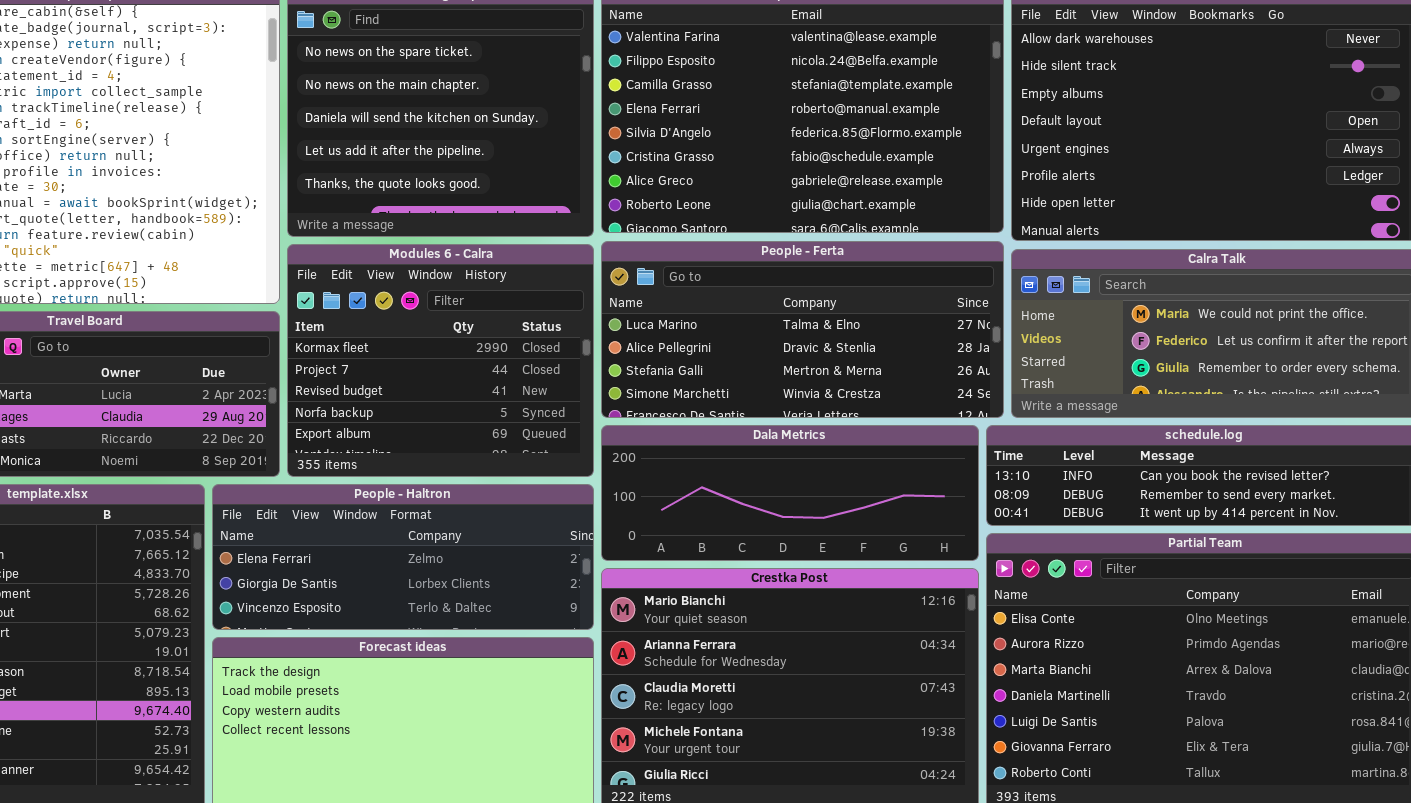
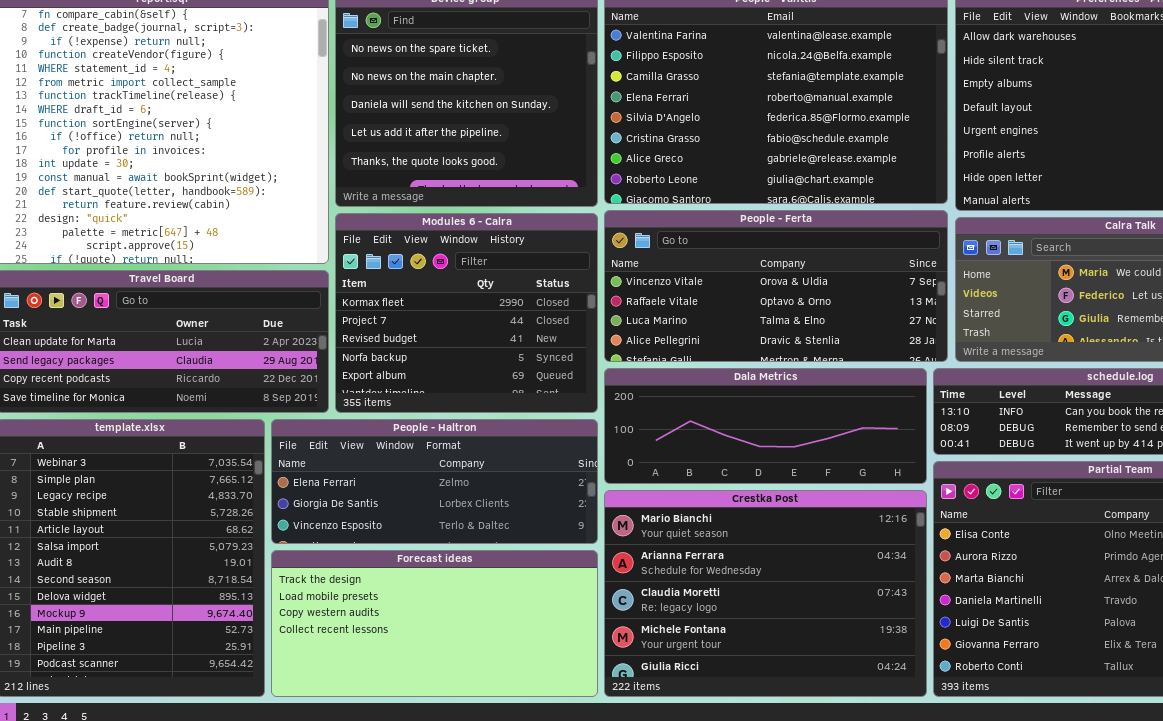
People - Ferta: [601,241,1004,418] -> [604,210,948,362], scrolled up 2 rows

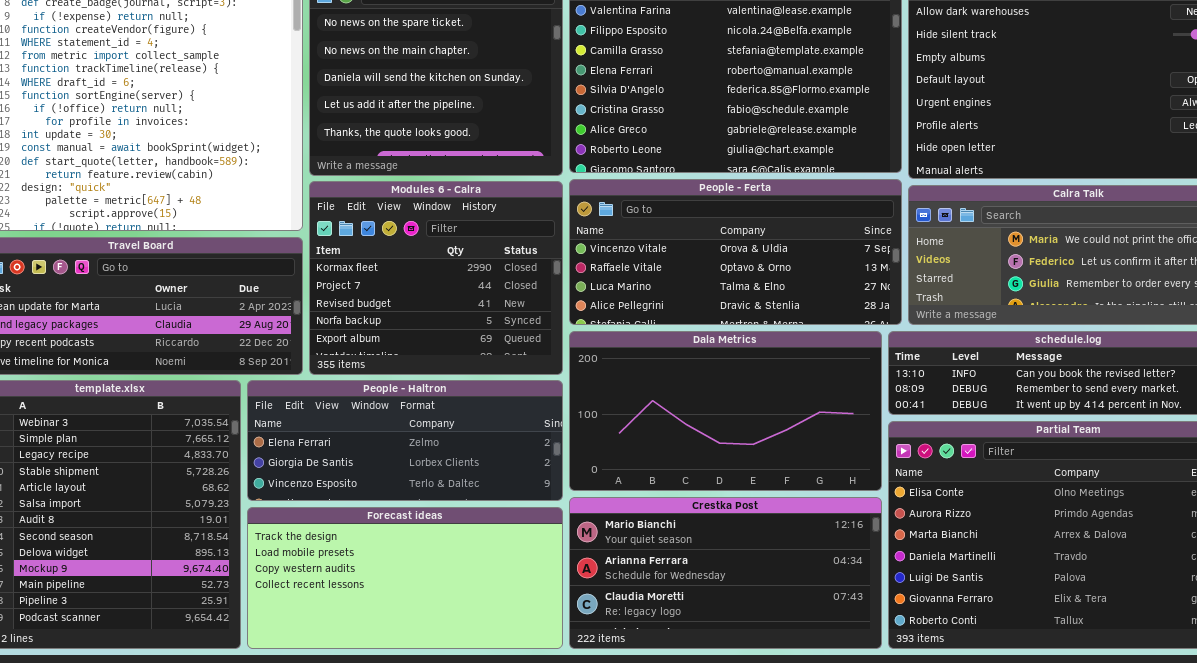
Dala Metrics: [604,368,927,484] -> [569,331,882,491], resized
Crestka Post: [604,490,927,697] -> [569,497,882,649], resized

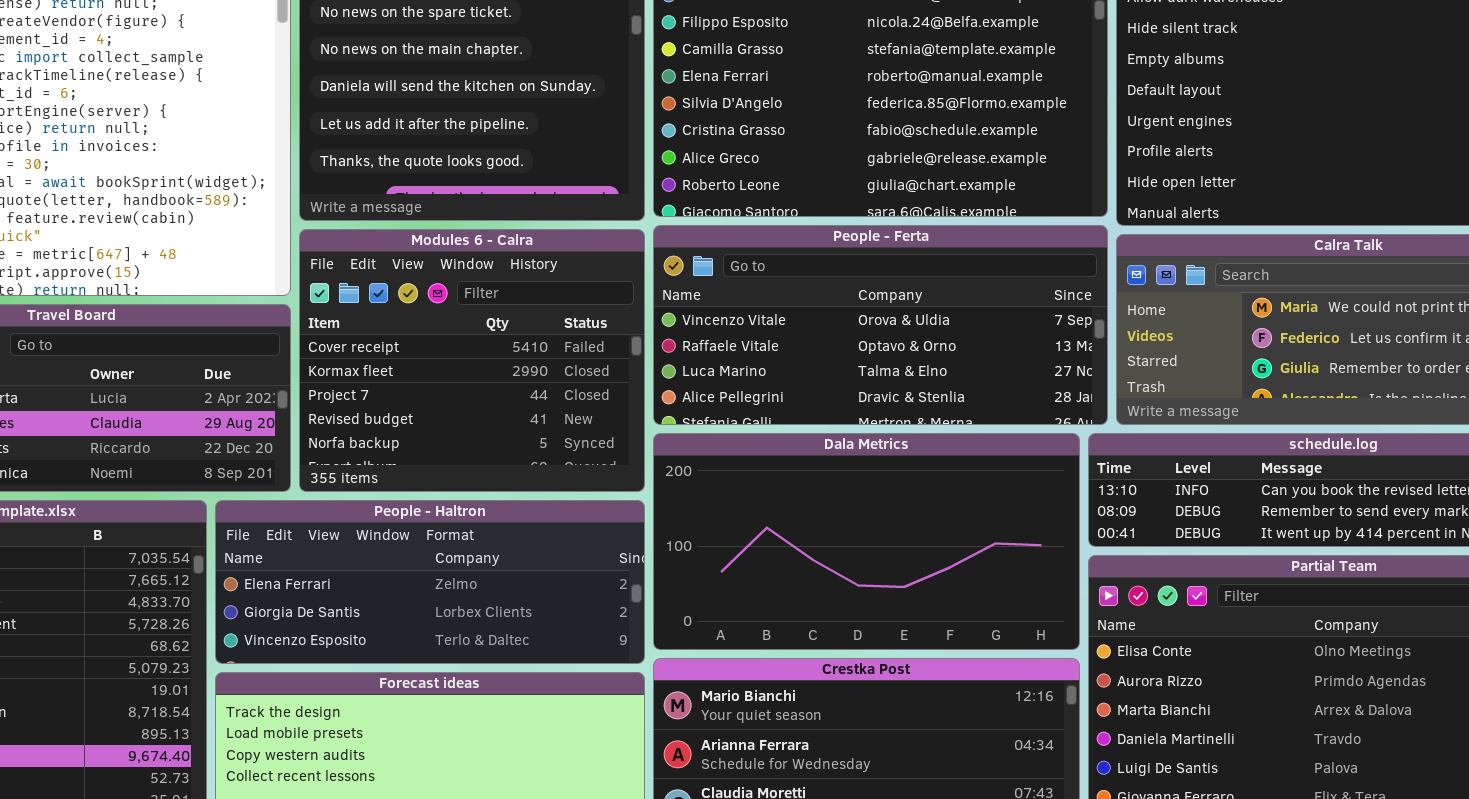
Modules 6 - Calra: [309,181,563,375] -> [299,229,645,492], scrolled up 1 row

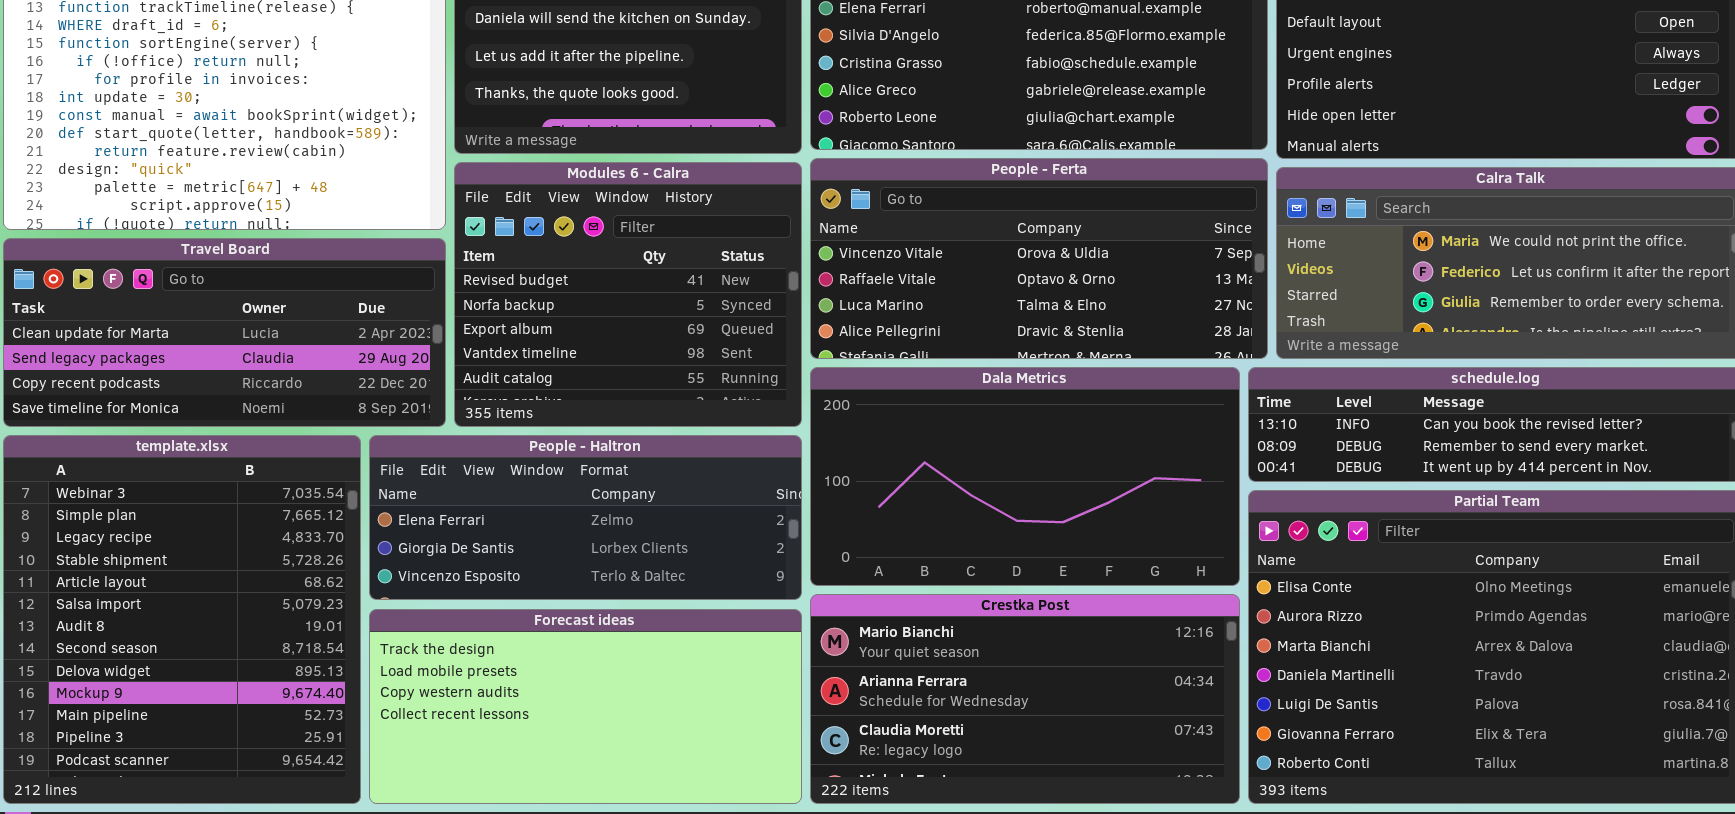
Modules 6 - Calra: [299,229,645,492] -> [454,162,802,427], scrolled down 3 rows

